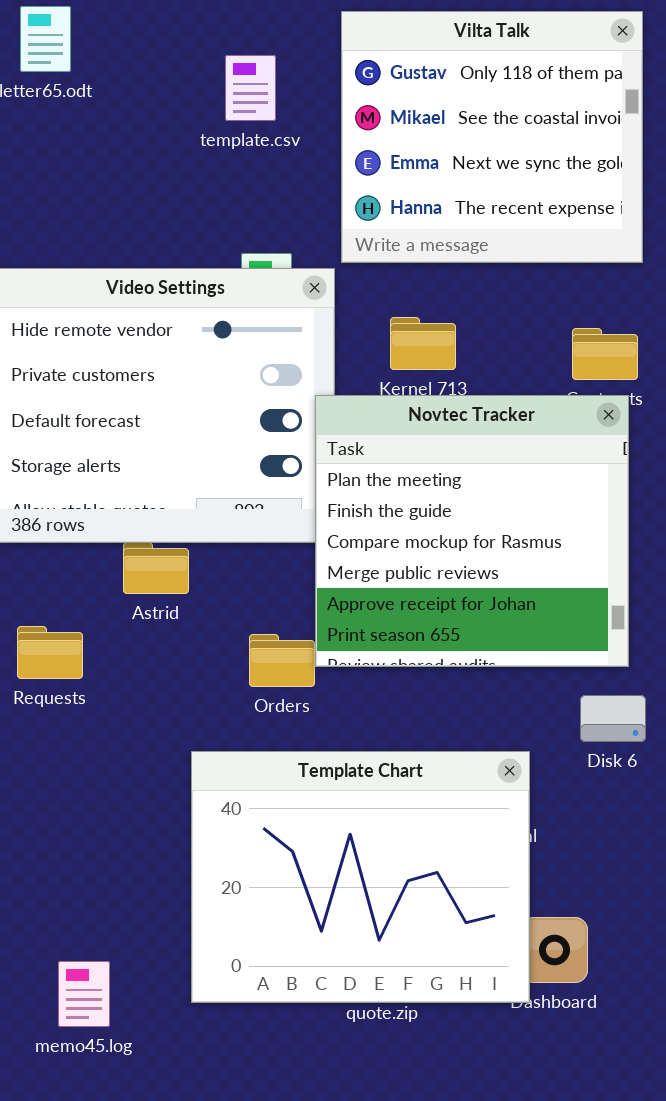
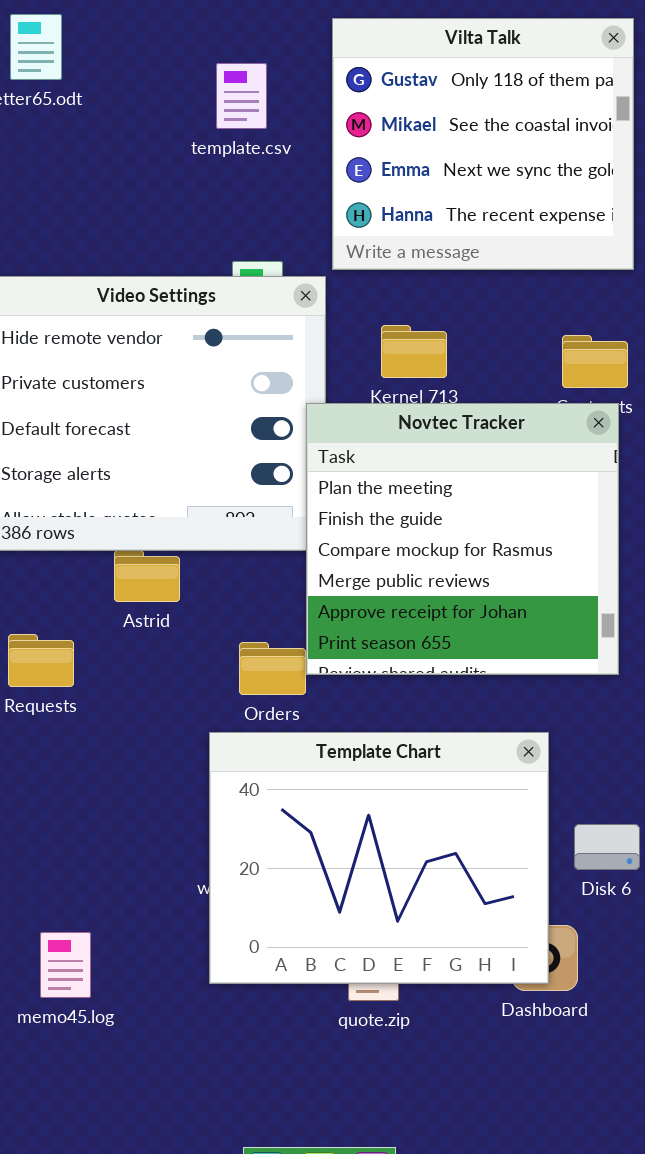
Disk 6: [580,695,646,742] -> [574,824,640,870], moved
Template Chart: [191,751,530,1003] -> [209,732,549,984], moved
memo45.log: [58,961,110,1027] -> [40,932,91,998], moved

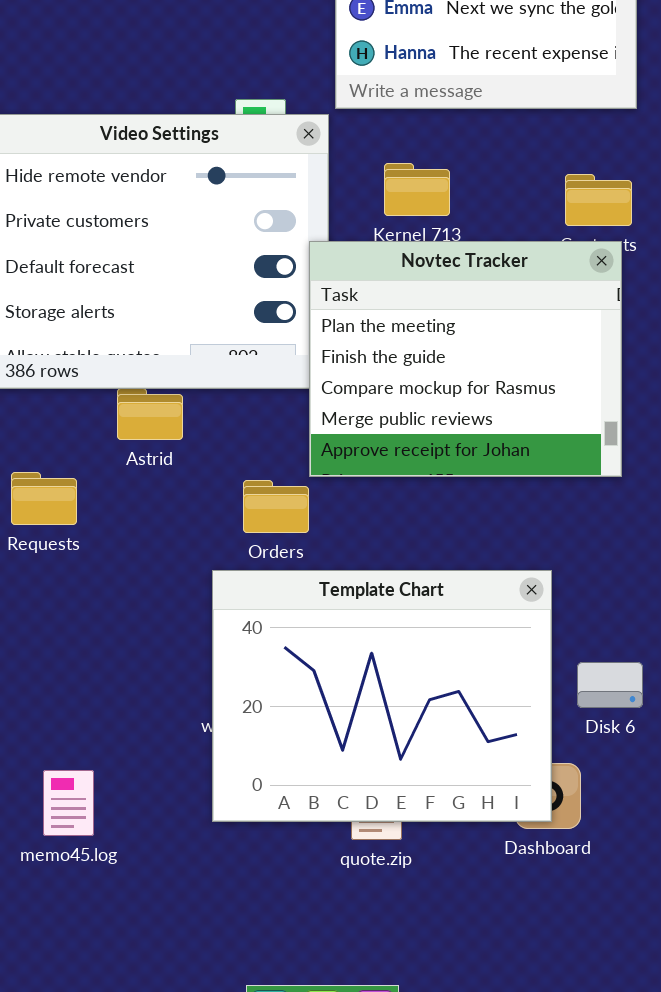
Novtec Tracker: [306,403,619,675] -> [309,241,622,477], resized

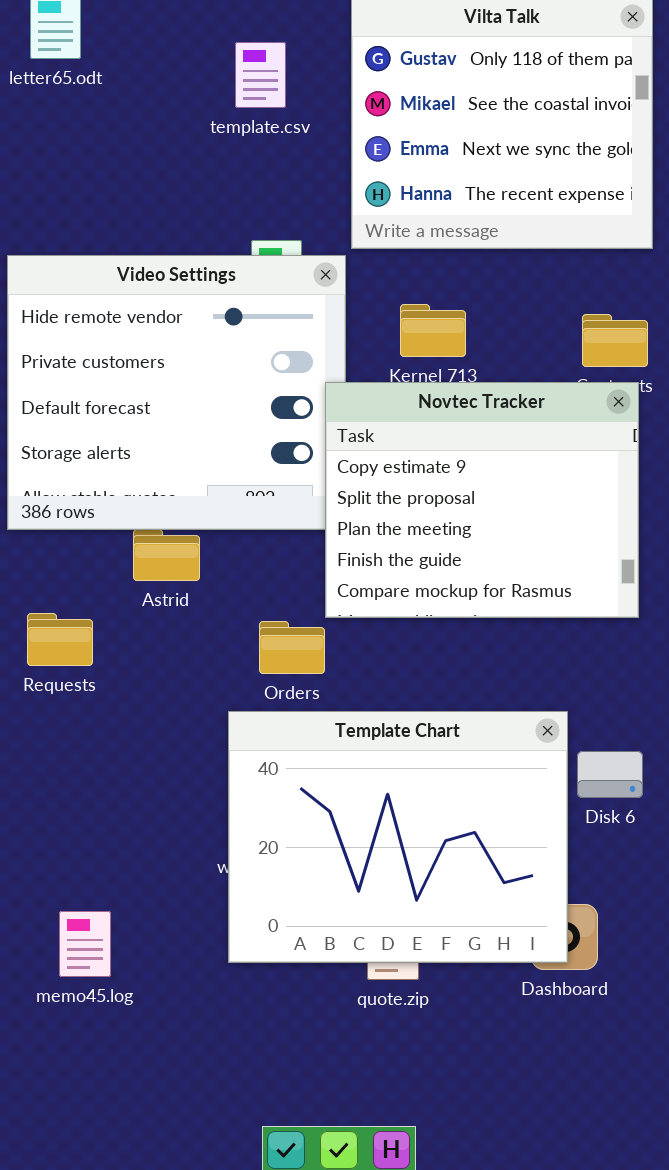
Novtec Tracker: [309,241,622,477] -> [325,382,639,618], scrolled up 2 rows
Disk 6: [577,662,643,708] -> [577,751,643,798], moved

